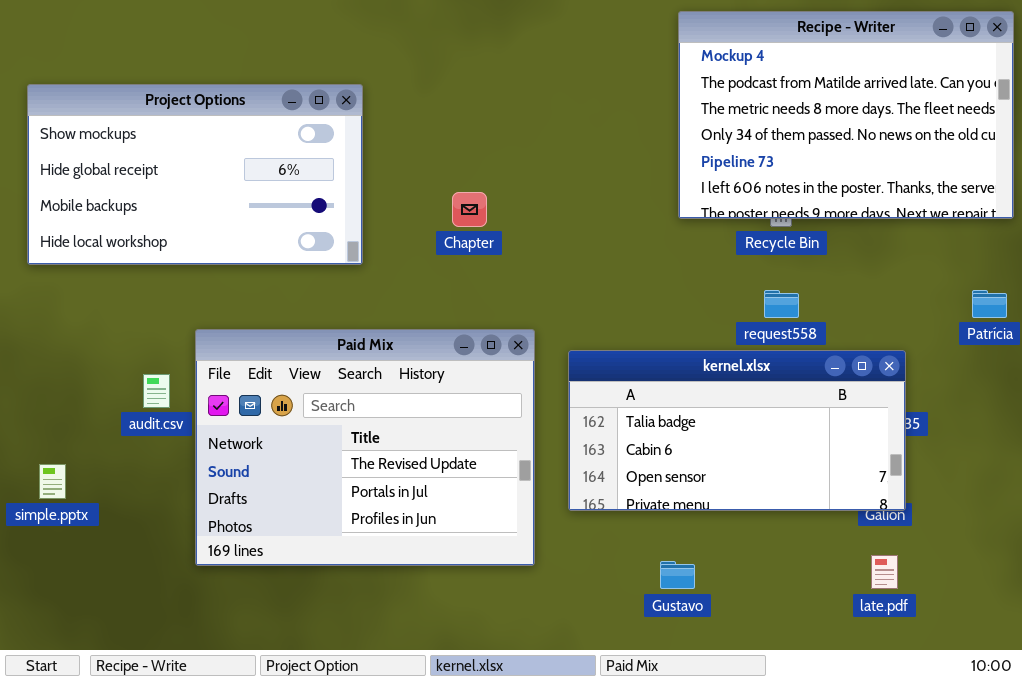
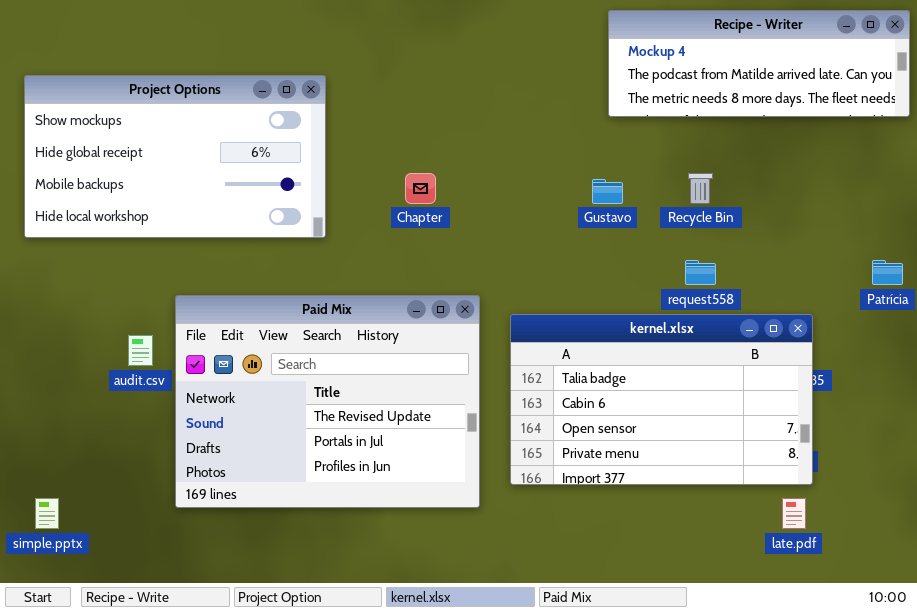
Recipe - Writer: [678,11,1014,219] -> [608,10,910,117], resized
kernel.xlsx: [568,350,906,511] -> [510,314,813,485], resized
simple.pptx: [39,464,66,499] -> [35,498,59,529], moved
Gustavo: [660,561,695,589] -> [592,179,623,204], moved

